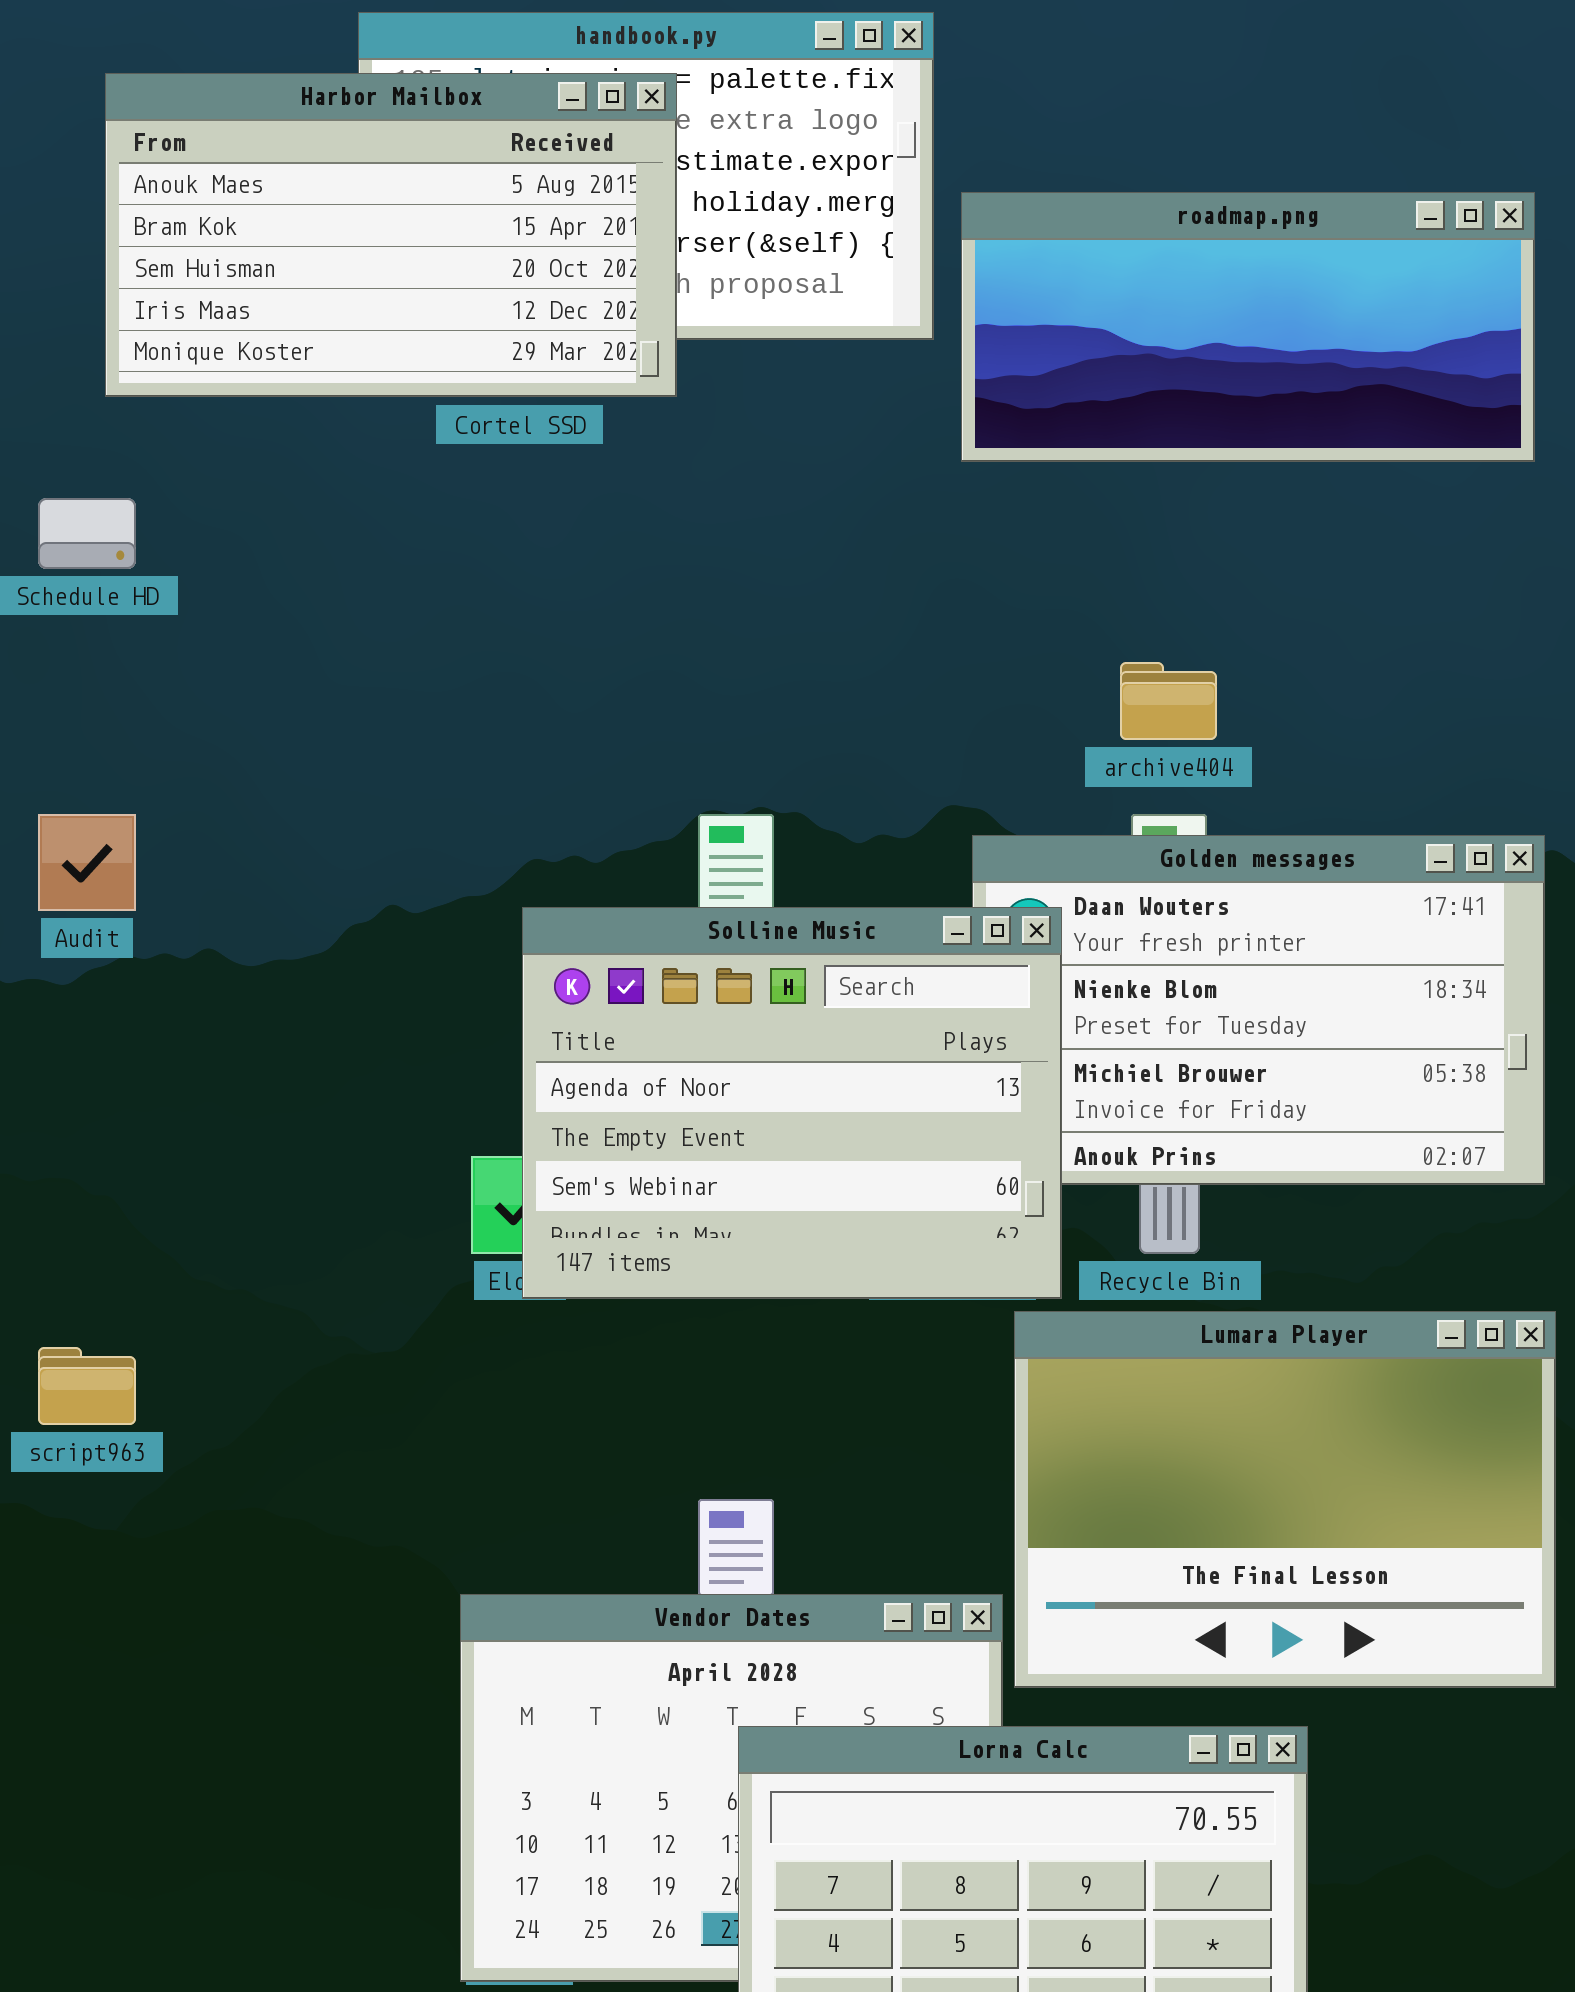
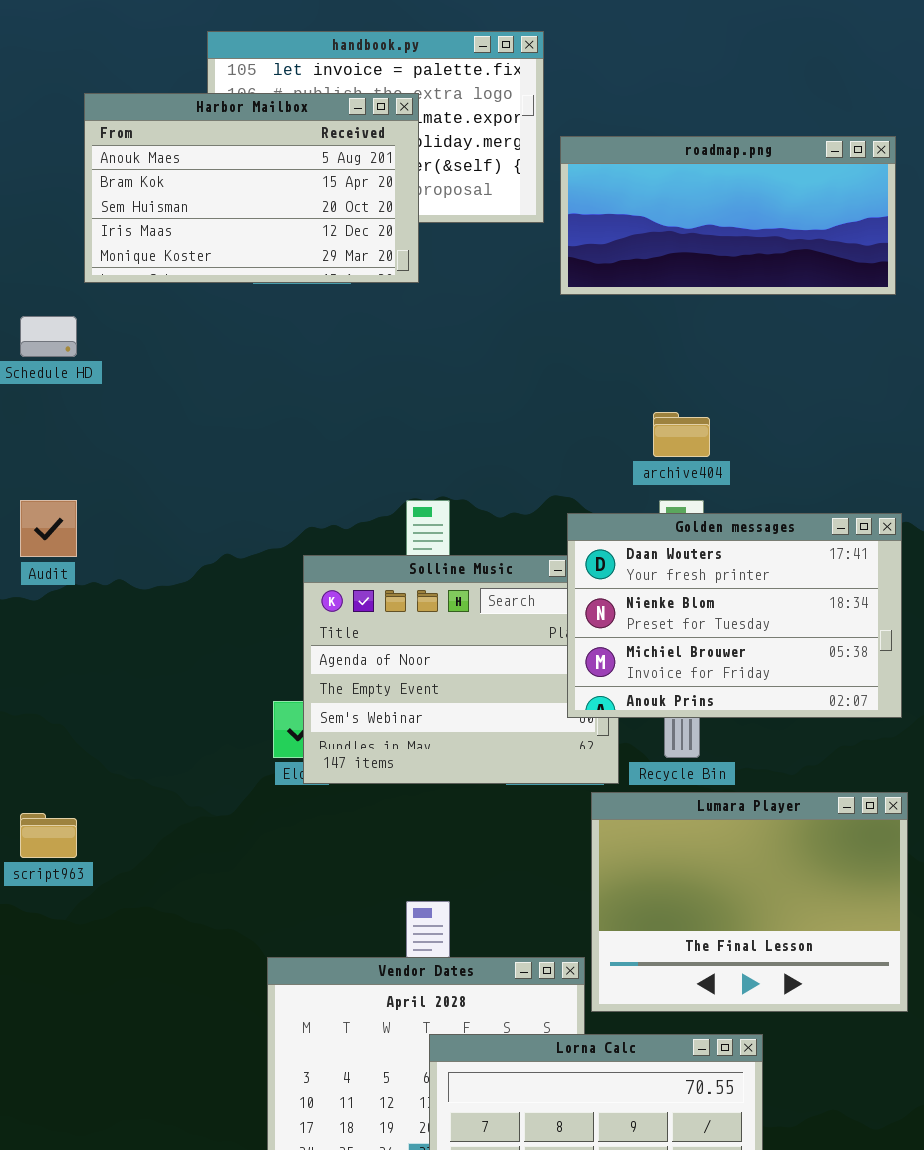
Harbor Mailbox: [105,73,677,397] -> [84,93,419,283], moved
Golden messages: [972,835,1545,1185] -> [567,513,902,718], raised

